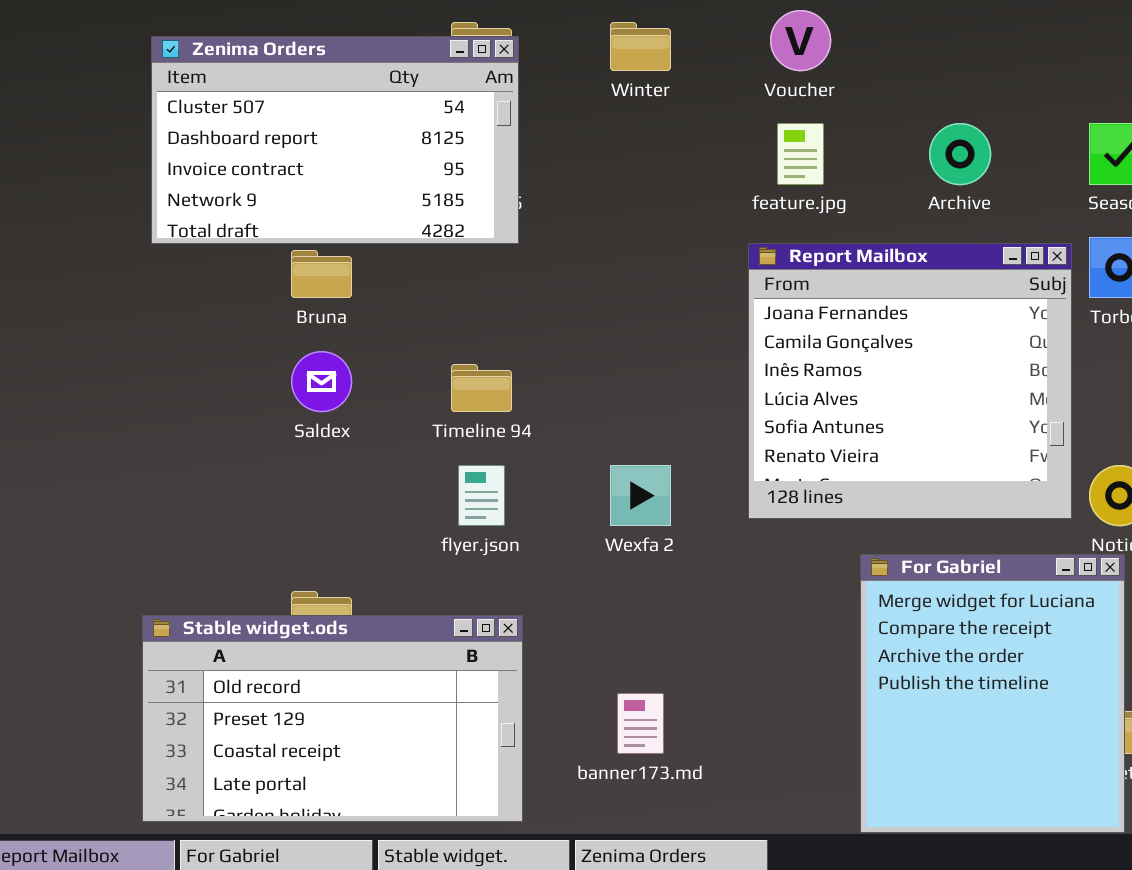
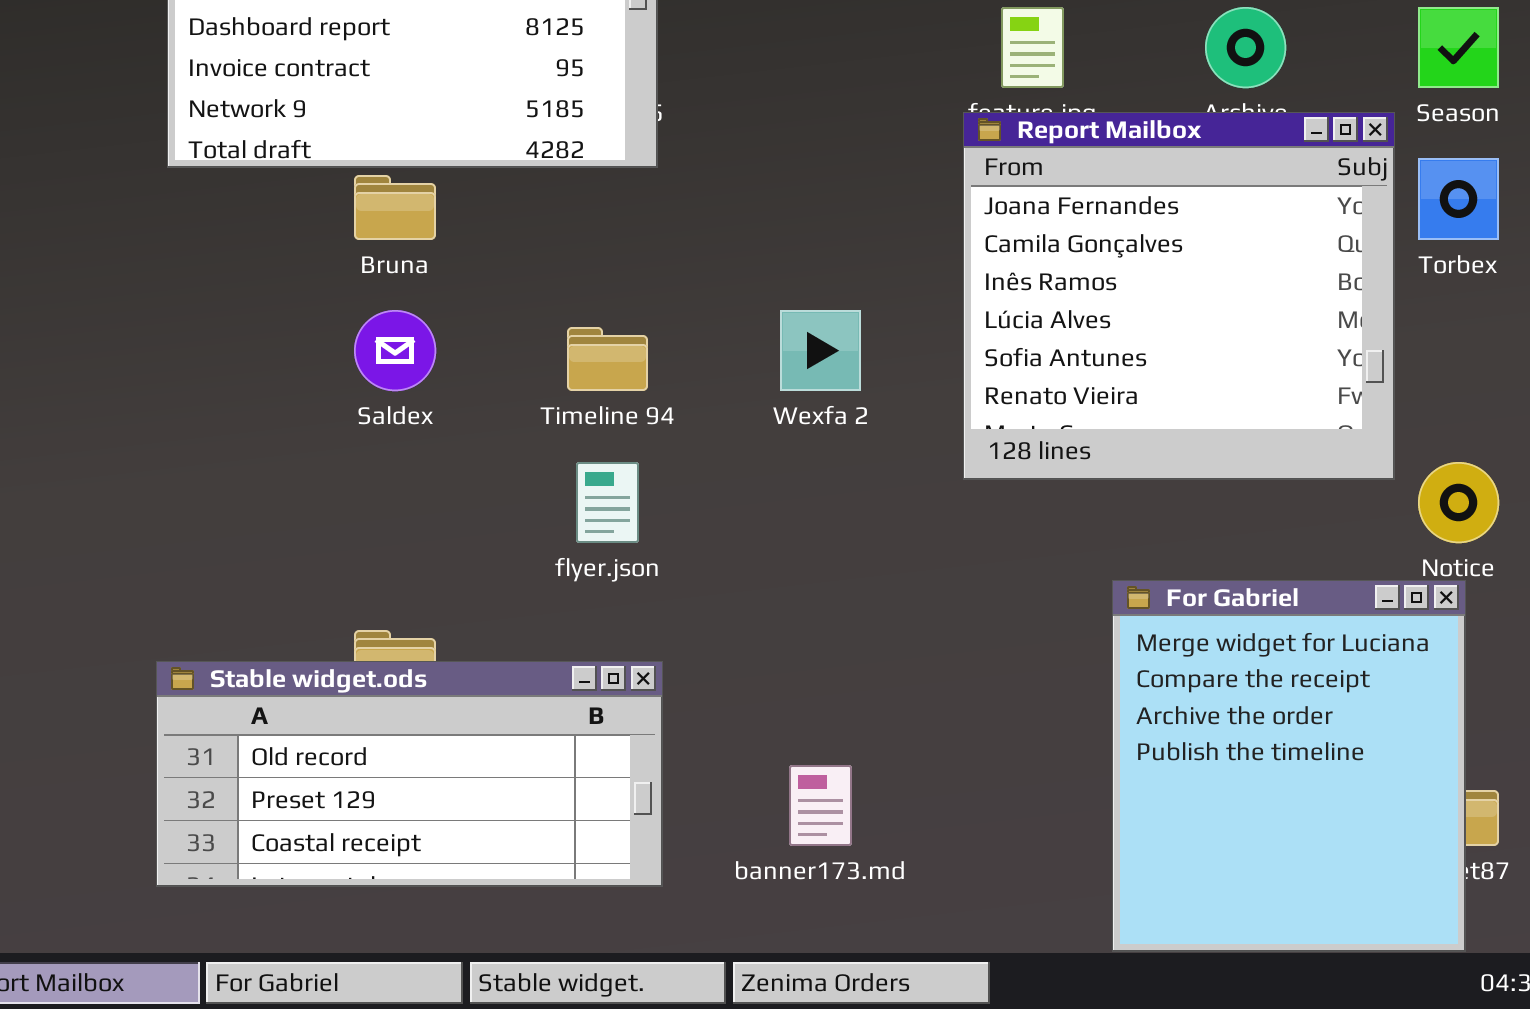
Report Mailbox: [748,243,1072,519] -> [963,112,1395,480], moved
Wexfa 2: [610,465,671,526] -> [780,310,861,391], moved
Stable widget.ods: [142,615,523,822] -> [156,661,663,887], resized

